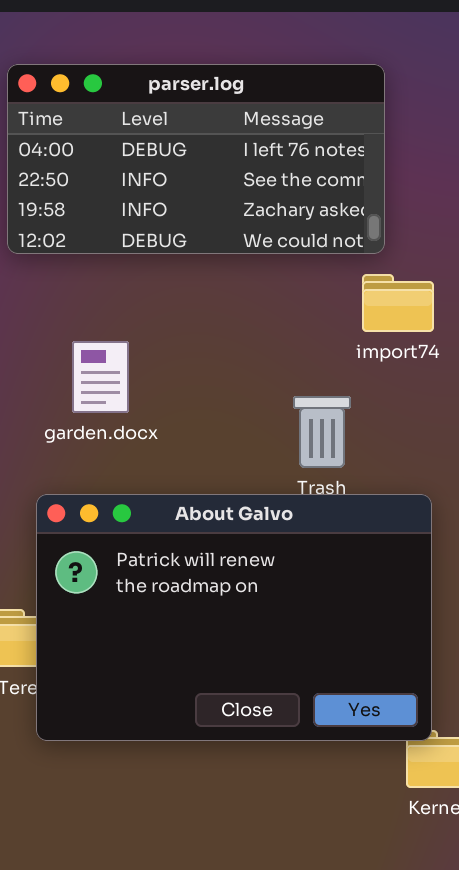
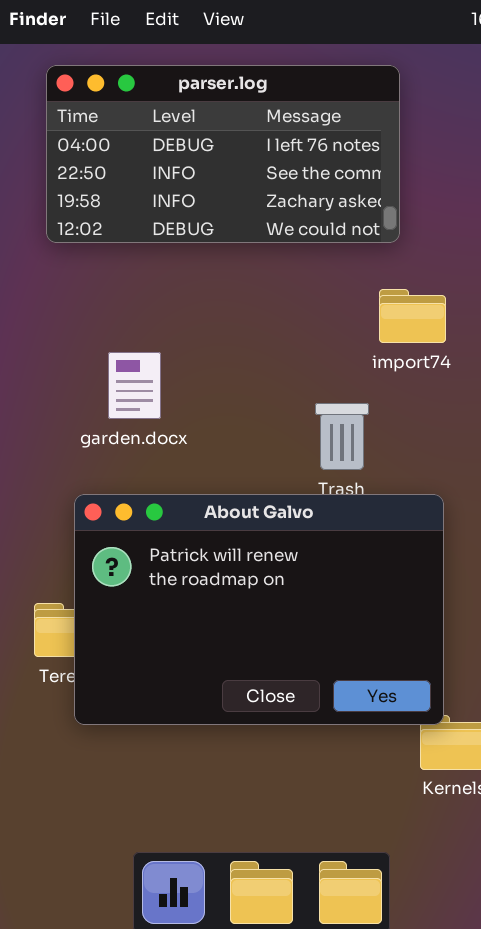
parser.log: [7,64,385,254] -> [46,65,400,243], moved

